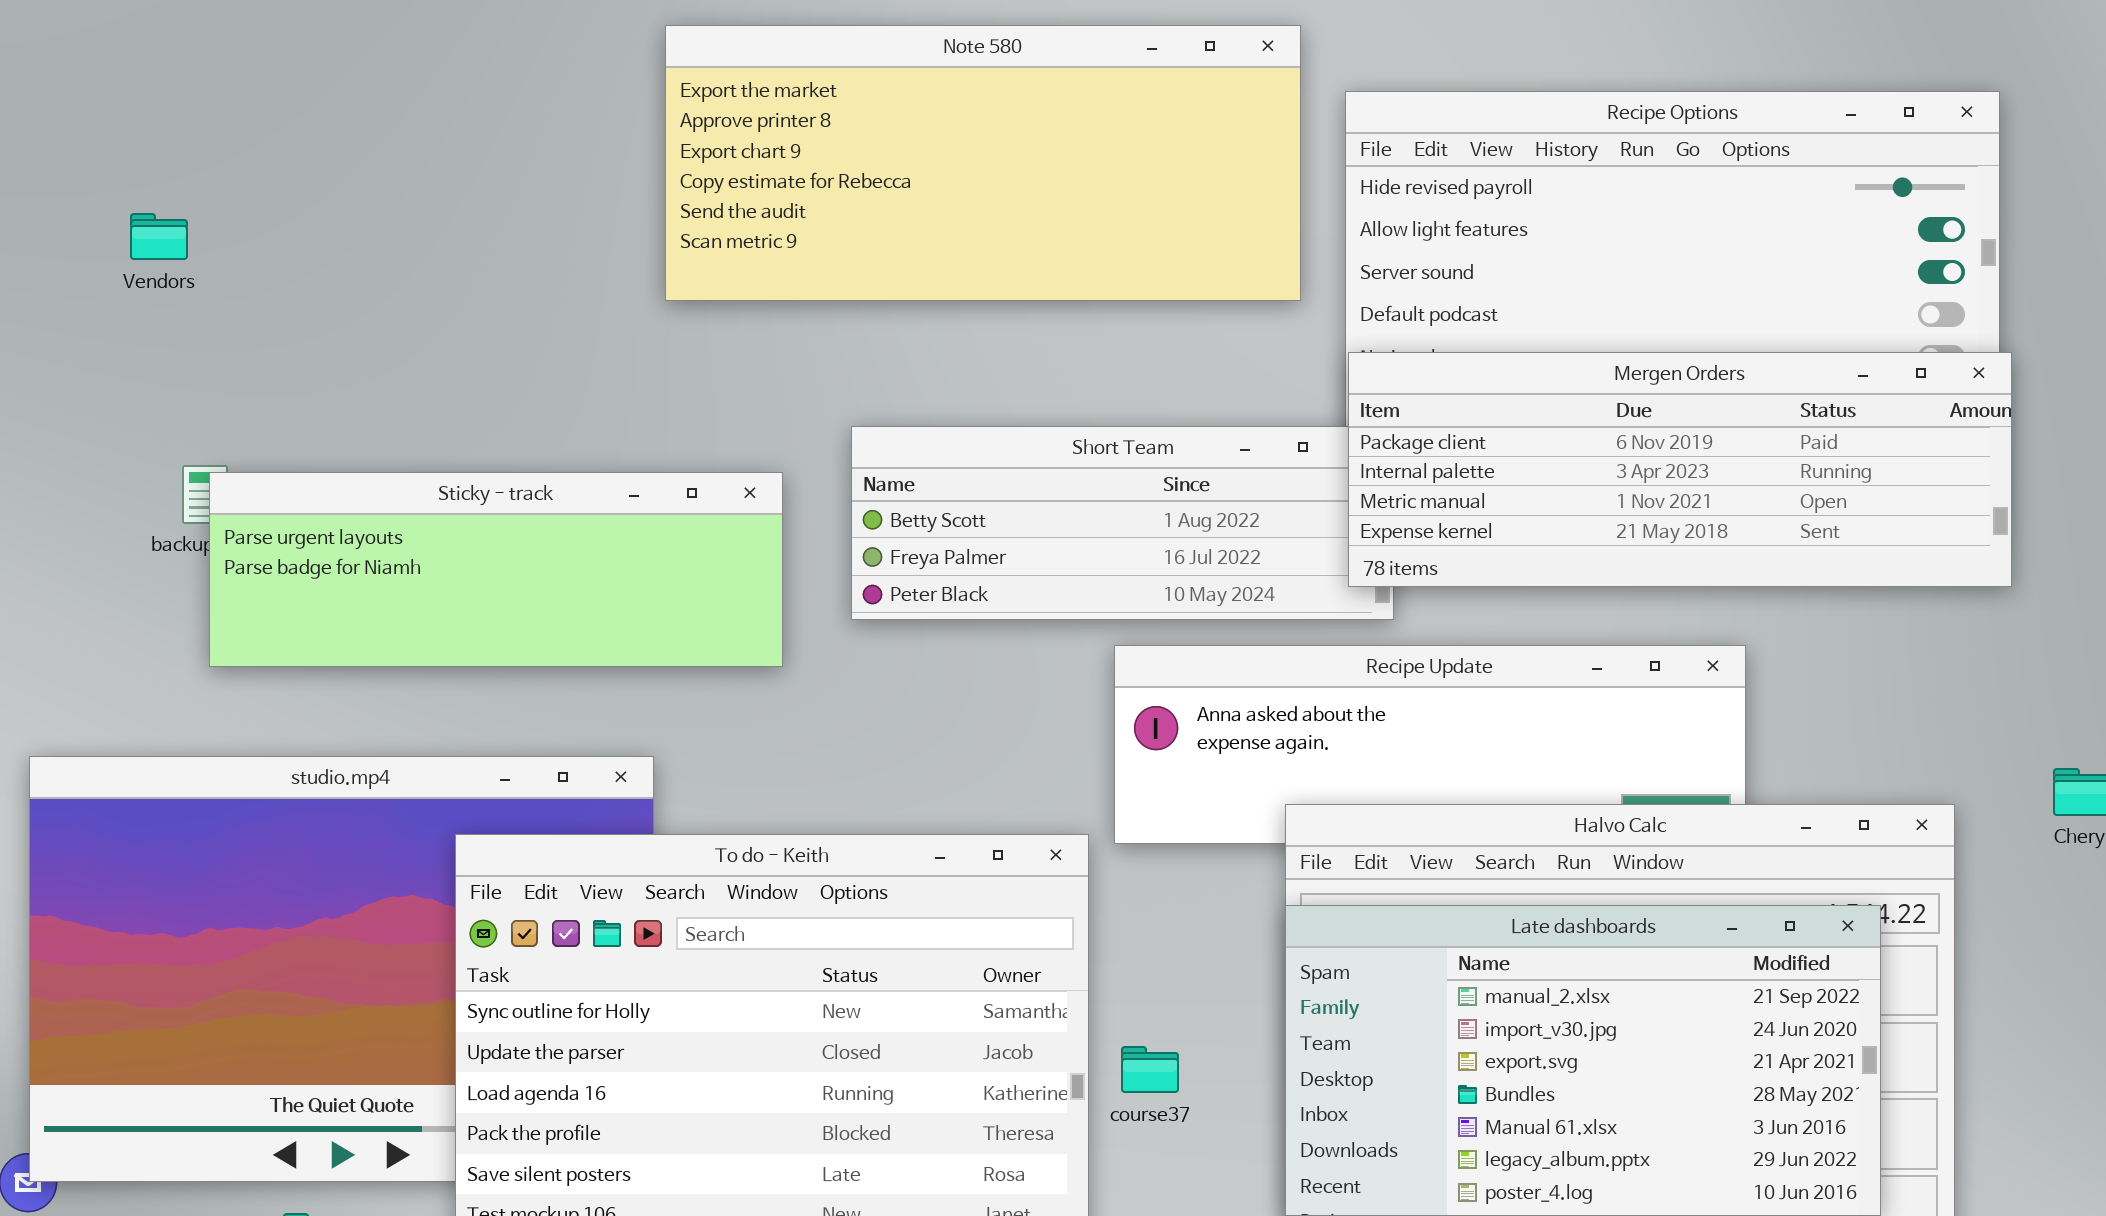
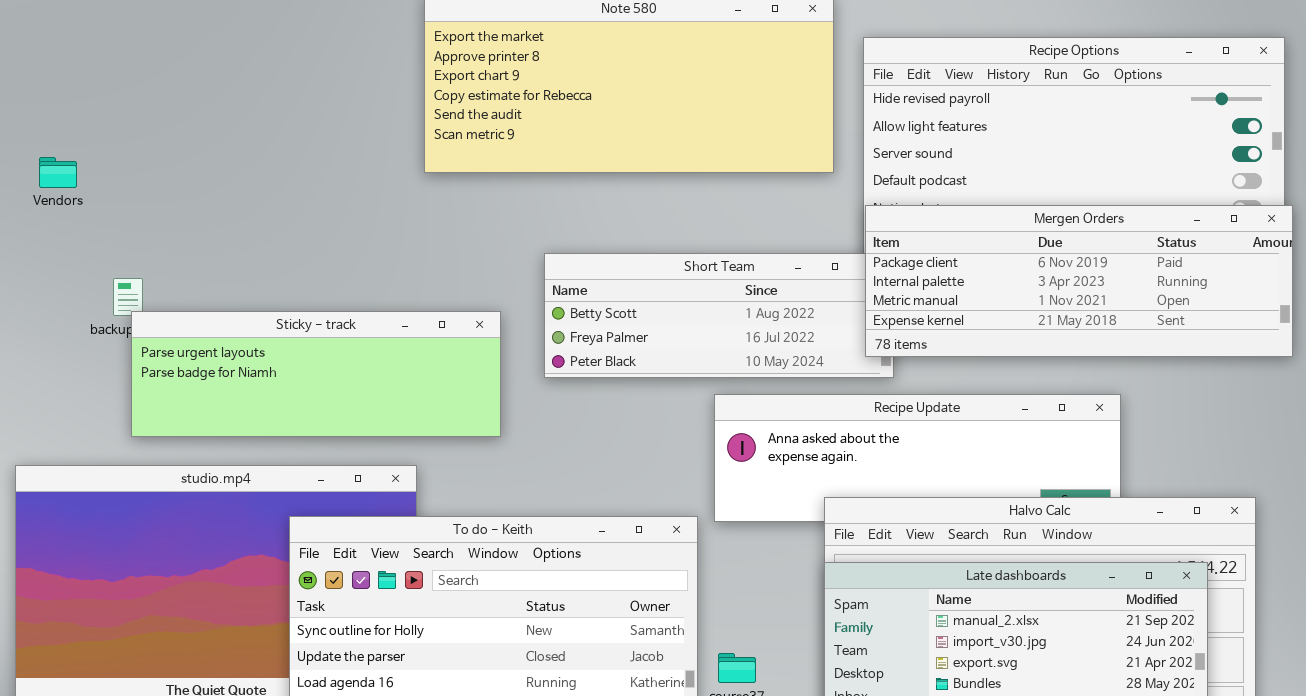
Vendors: [130,213,188,260] -> [39,157,77,188], moved
Sticky - track: [209,472,783,667] -> [131,311,501,437], moved

